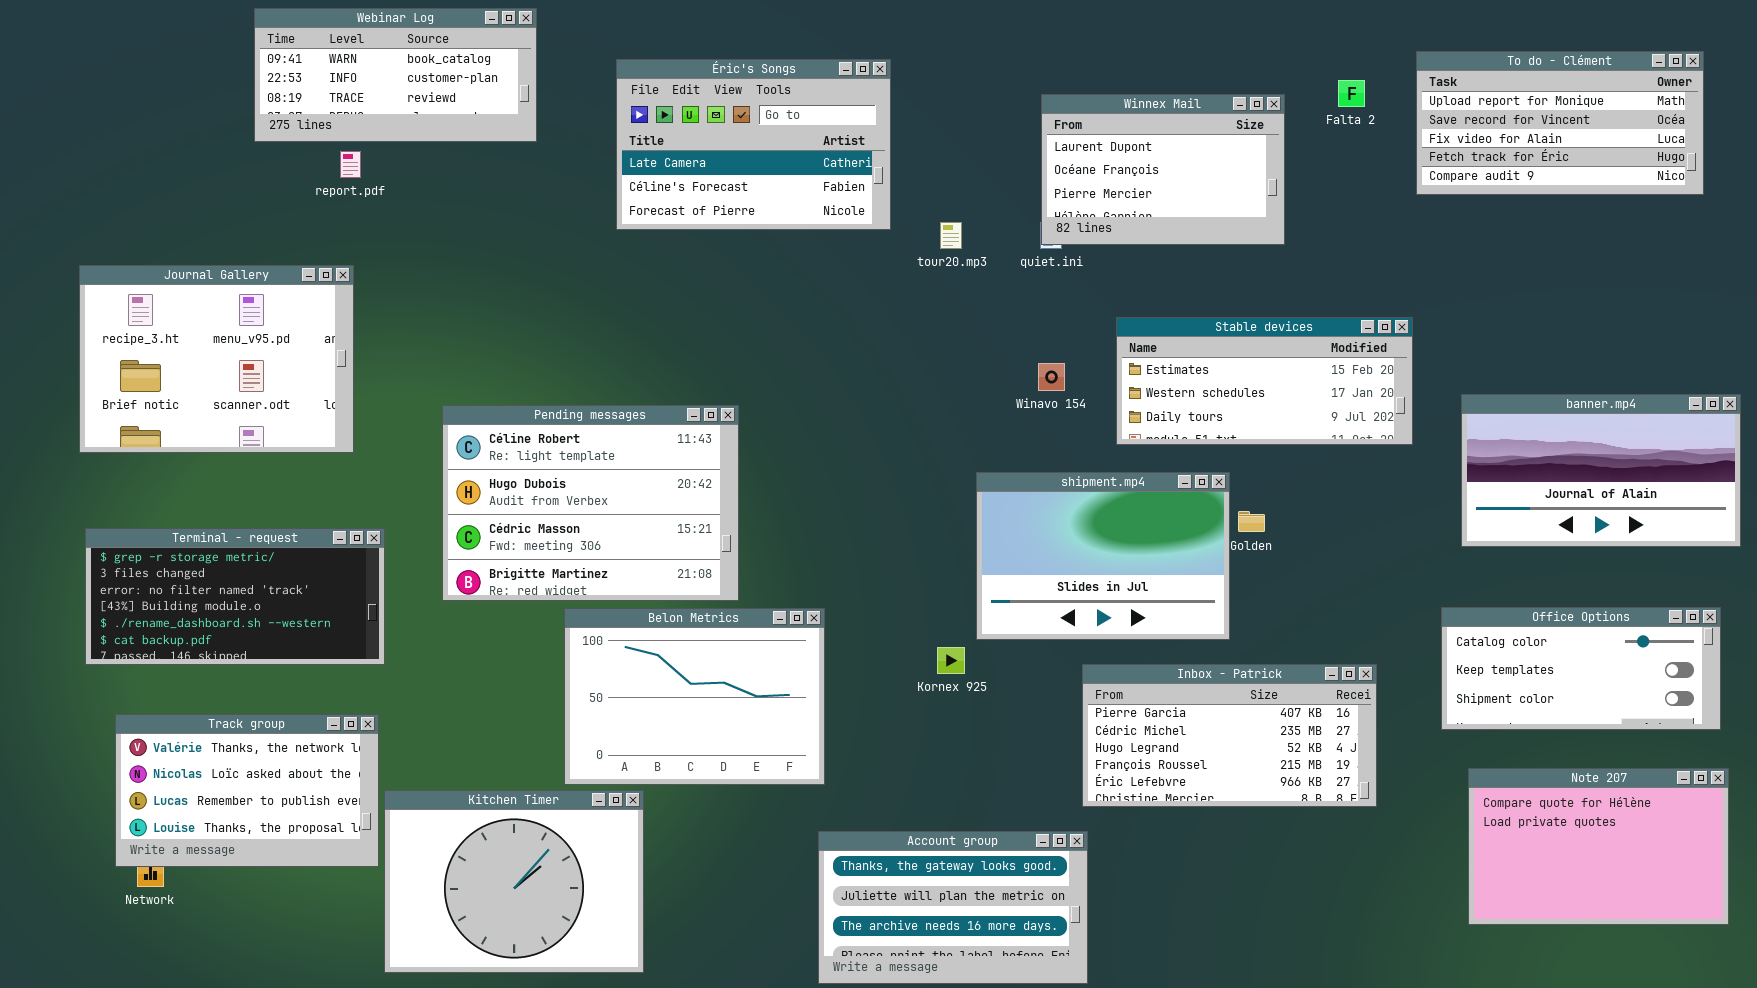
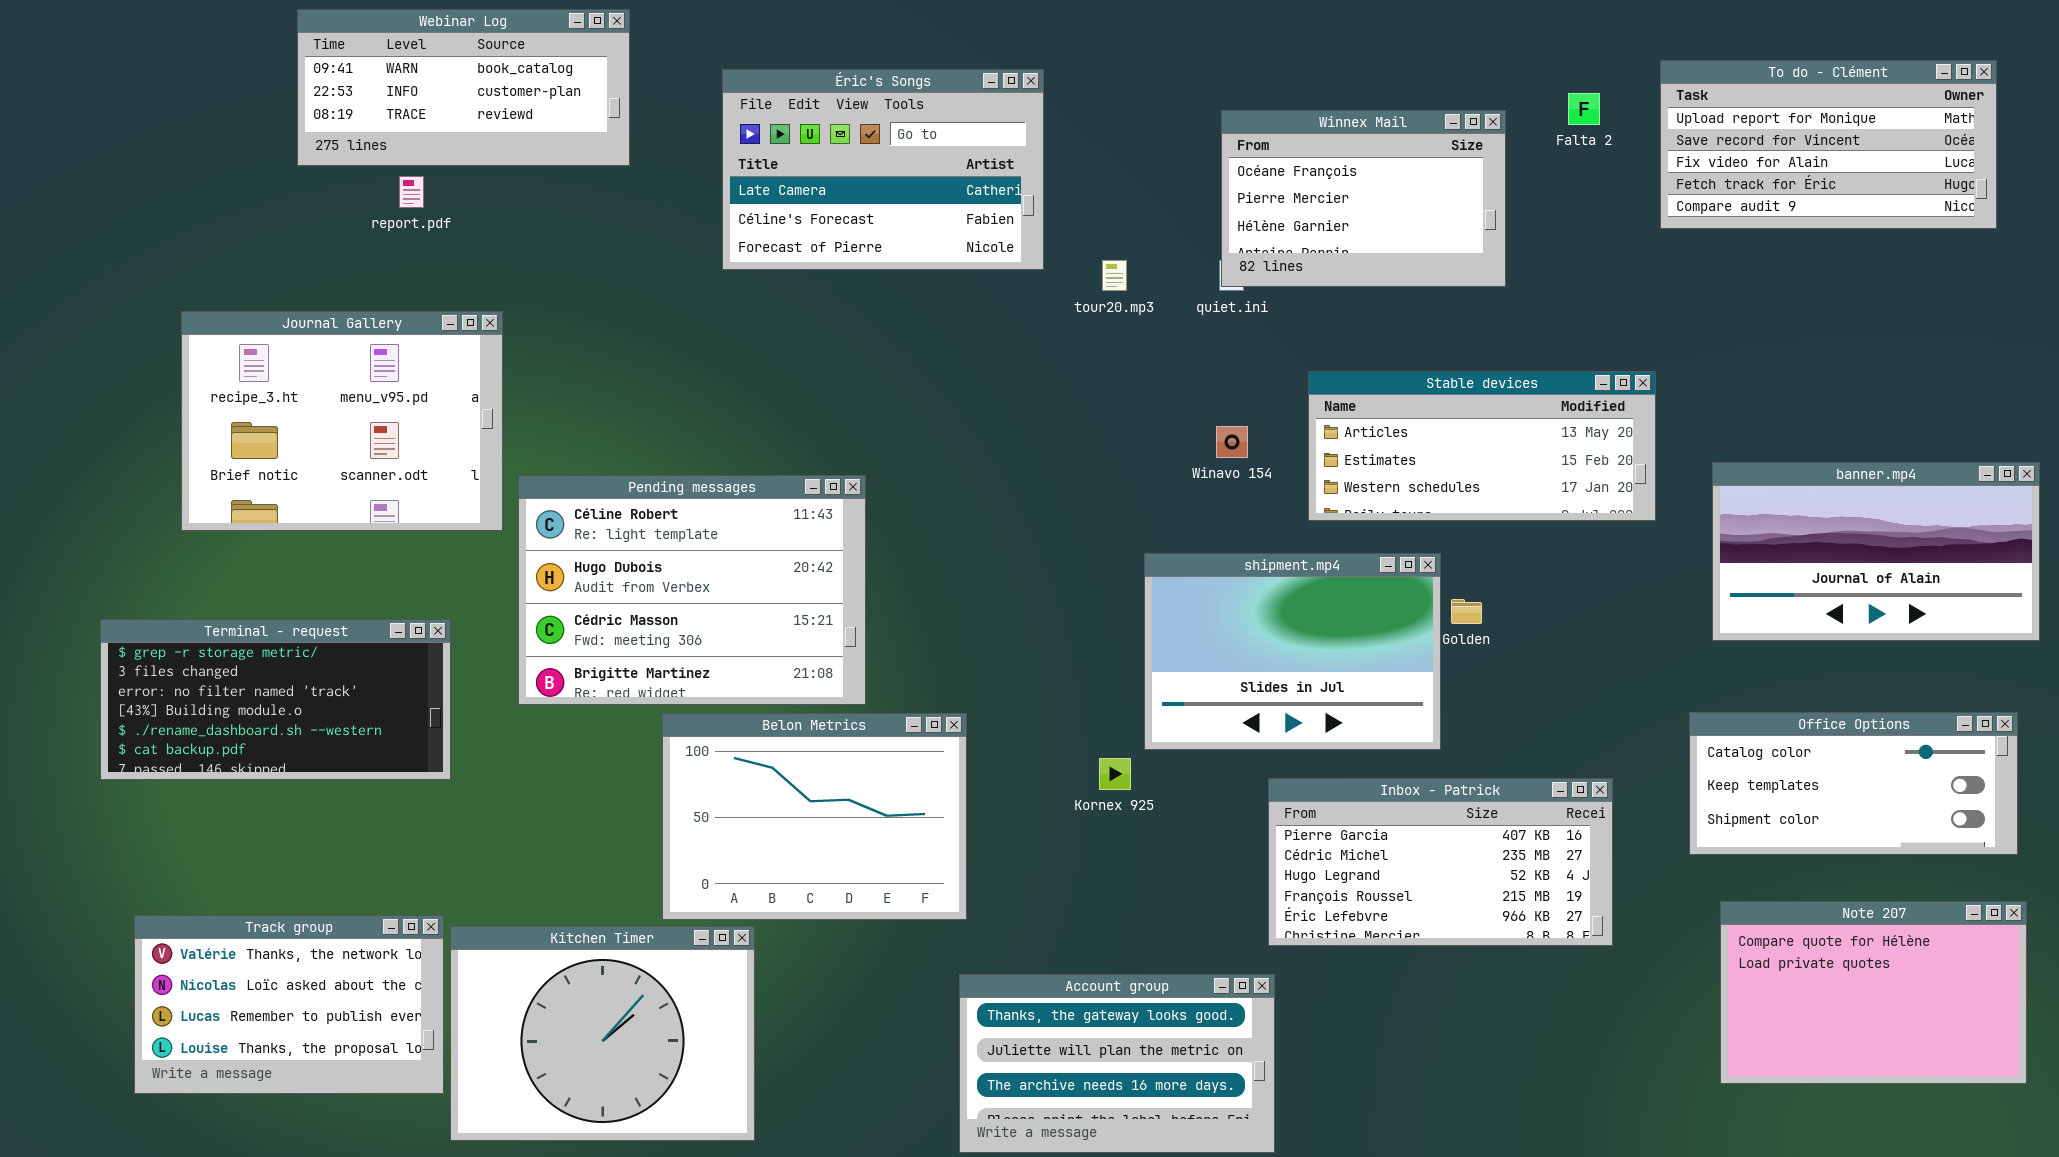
Winnex Mail: [1041,94,1285,245] -> [1221,110,1506,287], scrolled down 1 row
Journal Gallery: [79,265,354,453] -> [181,311,503,531], moved
Stable devices: [1116,317,1413,445] -> [1308,371,1656,521], scrolled up 1 row
Track group: [115,714,379,867] -> [134,915,444,1094], moved

